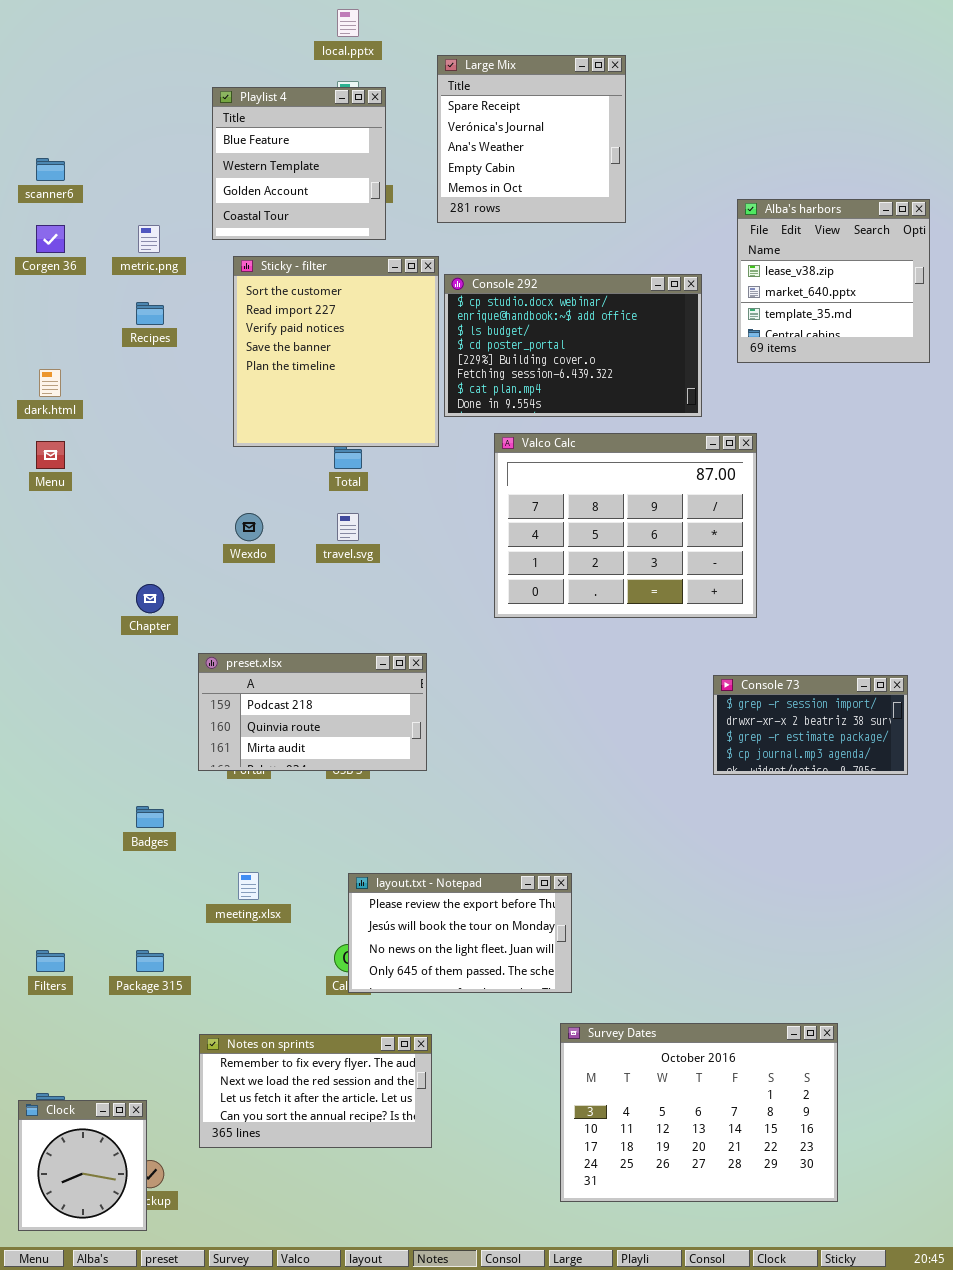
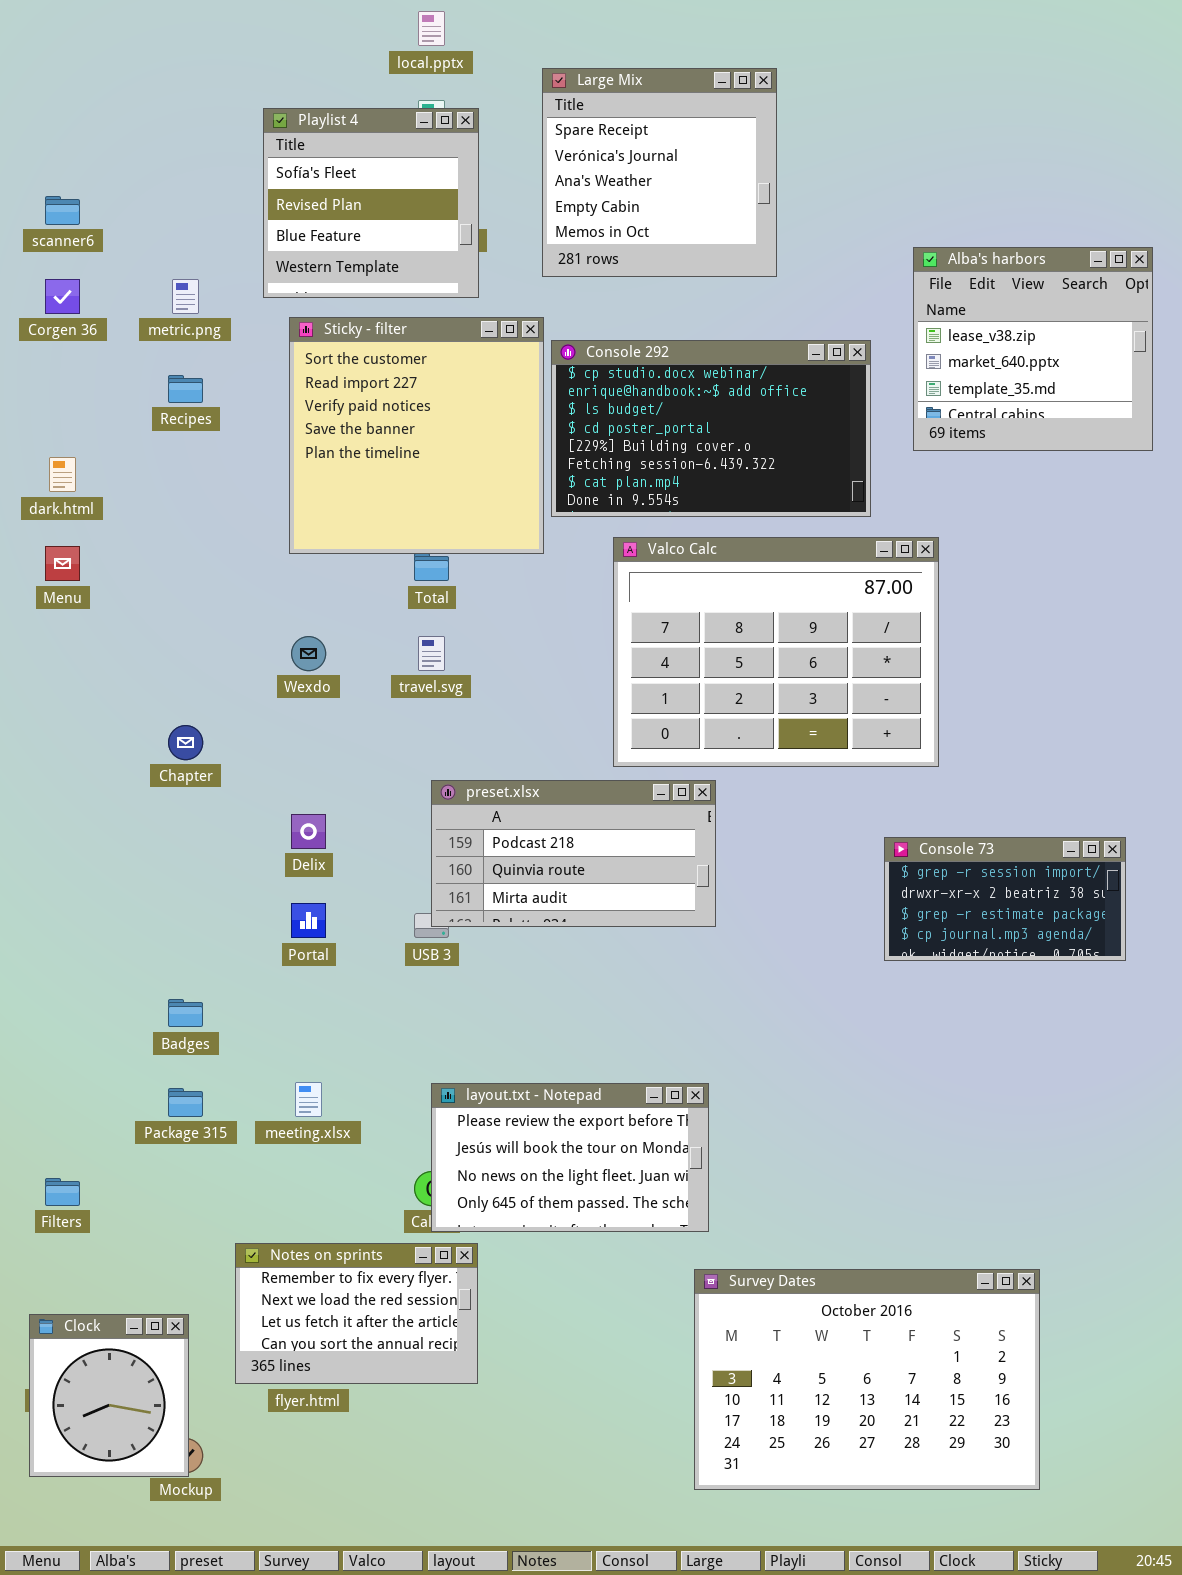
Playlist 4: [212,87,386,240] -> [263,108,479,298], scrolled up 2 rows
preset.xlsx: [198,653,427,771] -> [431,780,716,927], moved
Package 315: [136,950,164,972] -> [168,1088,203,1117], moved
Notes on sprints: [199,1034,432,1148] -> [235,1243,478,1384], moved, resized
Clock: [18,1100,147,1231] -> [29,1314,189,1477], moved

